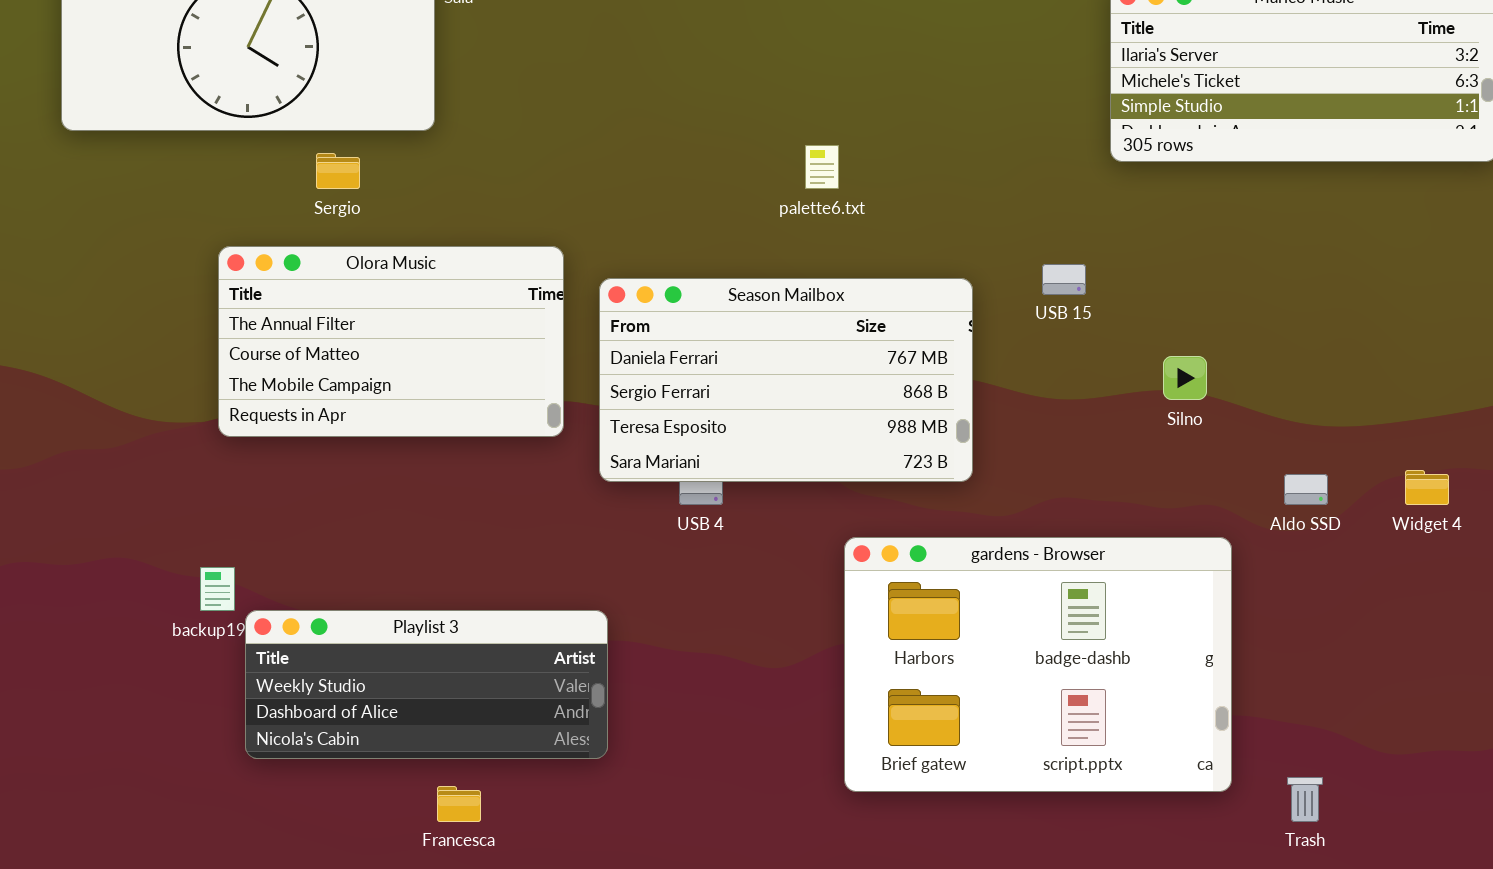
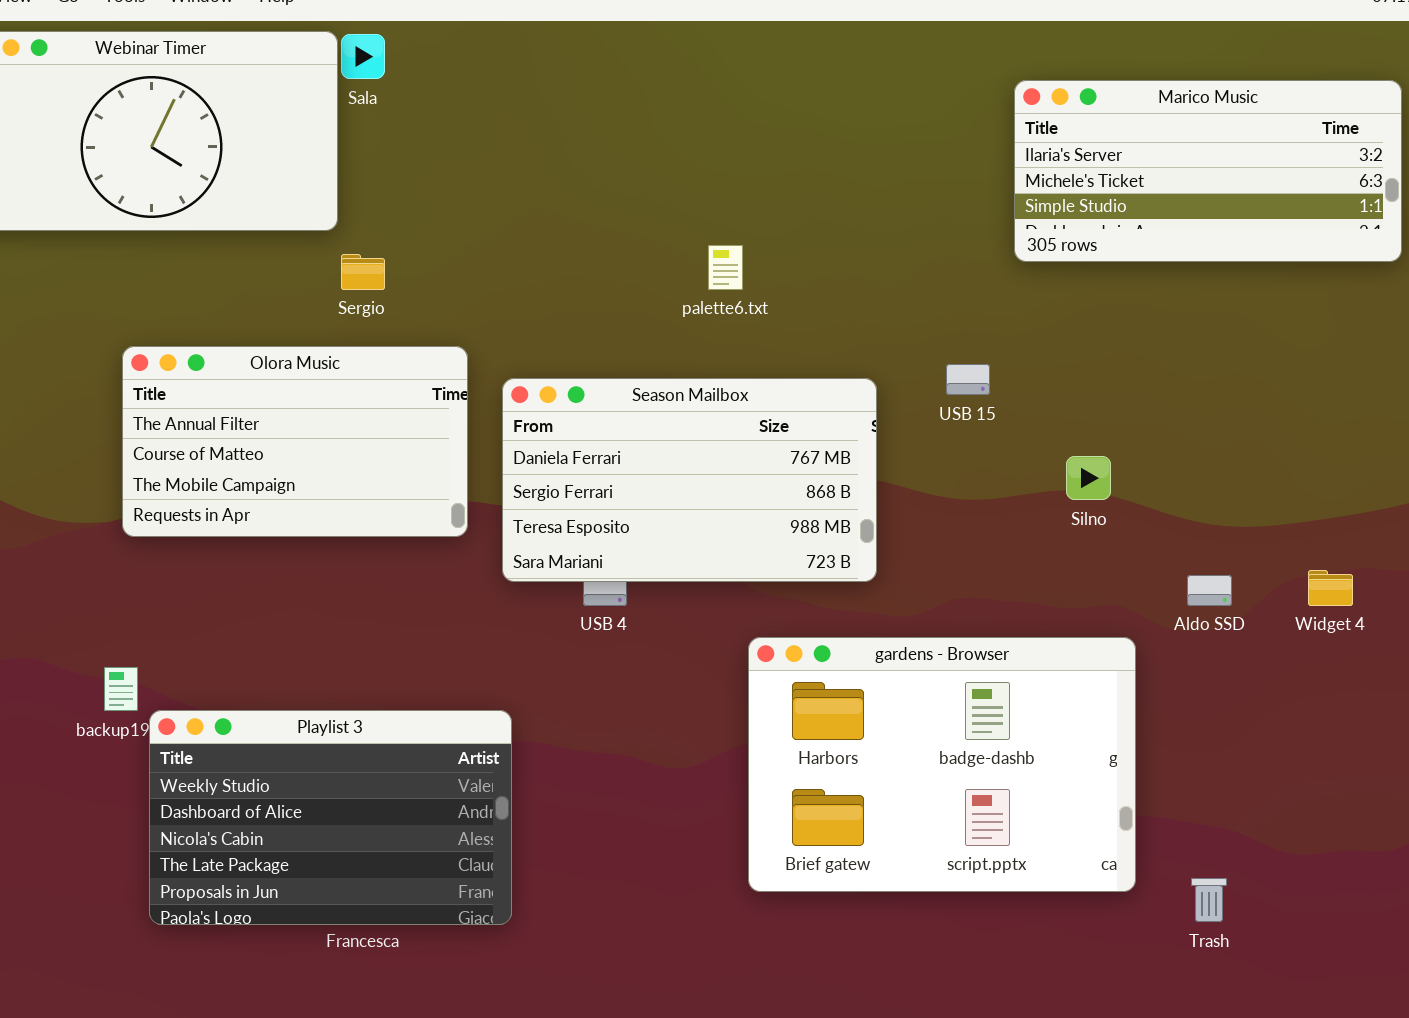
Sergio: [316,153,360,189] -> [341,254,385,290], moved
Playlist 3: [245,610,608,759] -> [149,710,512,925], resized

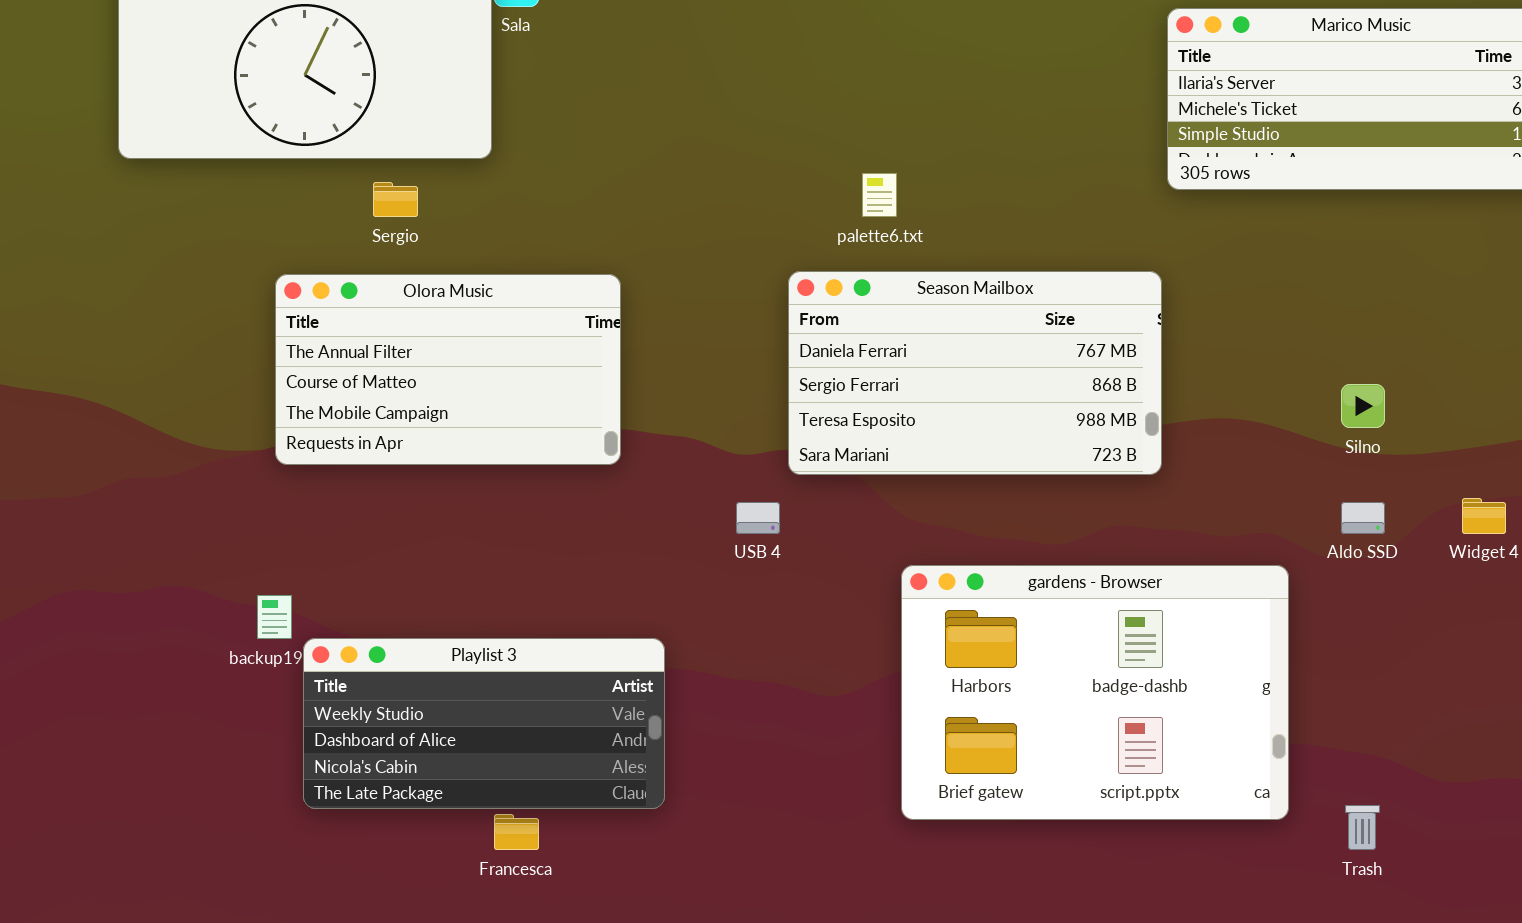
Sergio: [341,254,385,290] -> [373,182,418,217], moved
Season Mailbox: [502,378,877,582] -> [788,271,1162,475], moved
Silno: [1066,456,1111,500] -> [1341,384,1385,428], moved
Playlist 3: [149,710,512,925] -> [303,638,665,809], resized

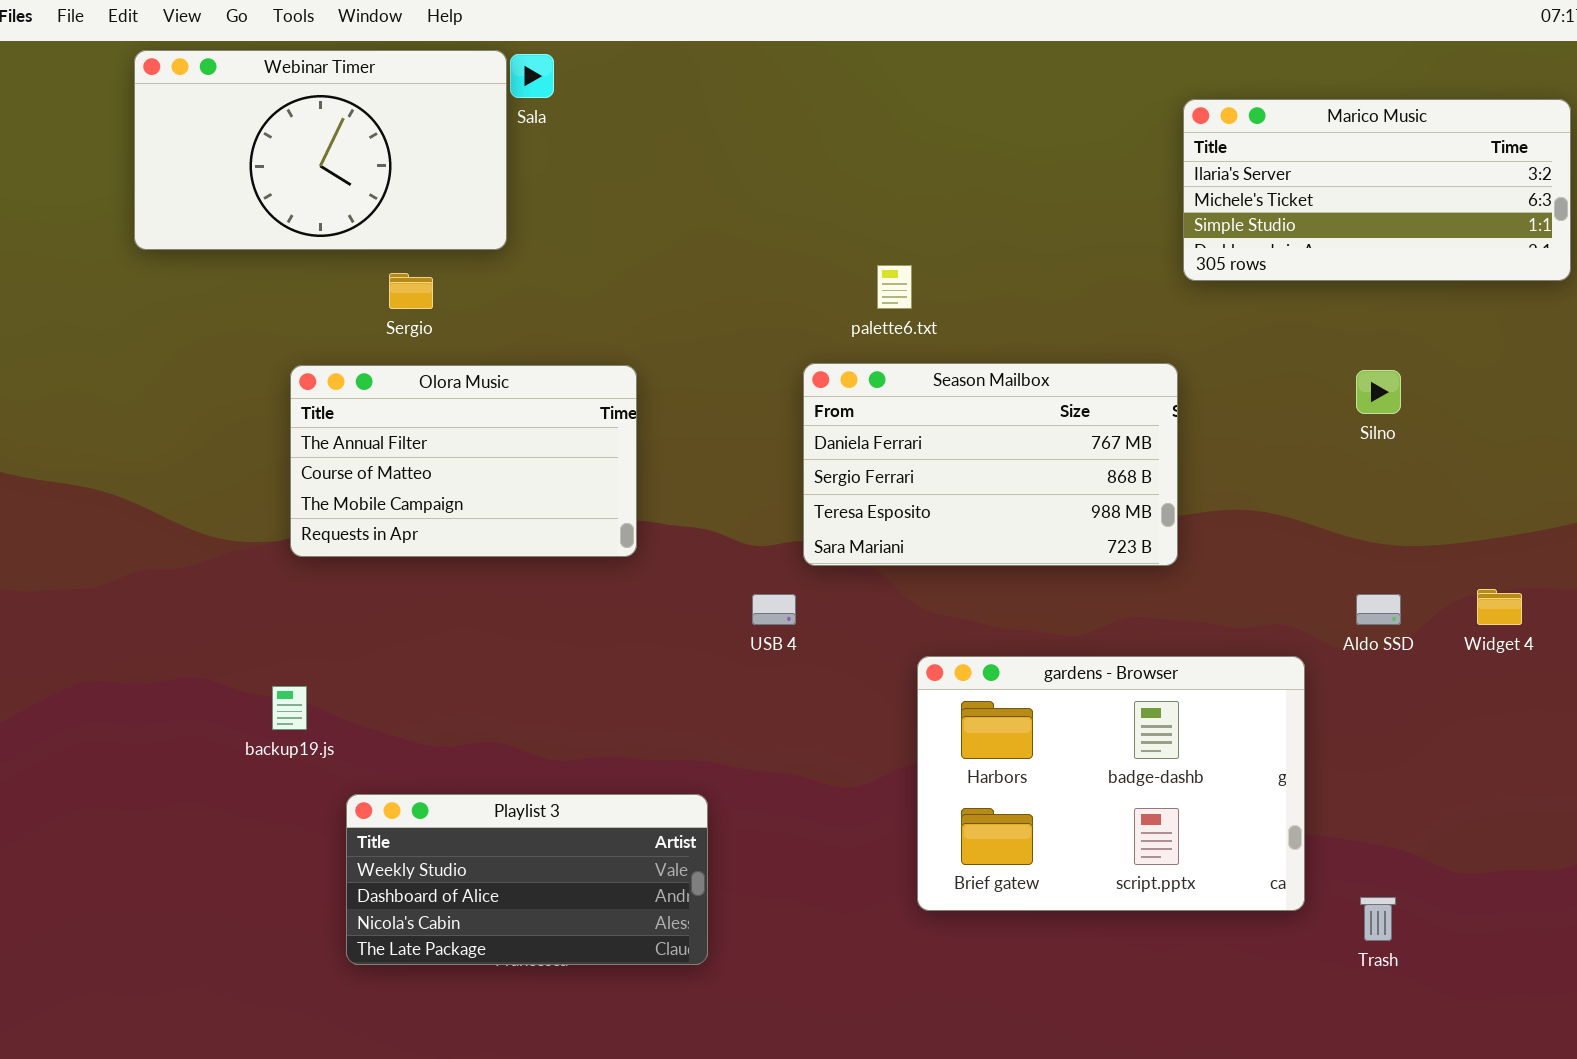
Silno: [1341,384,1385,428] -> [1356,370,1401,414], moved
Playlist 3: [303,638,665,809] -> [346,794,708,965], moved

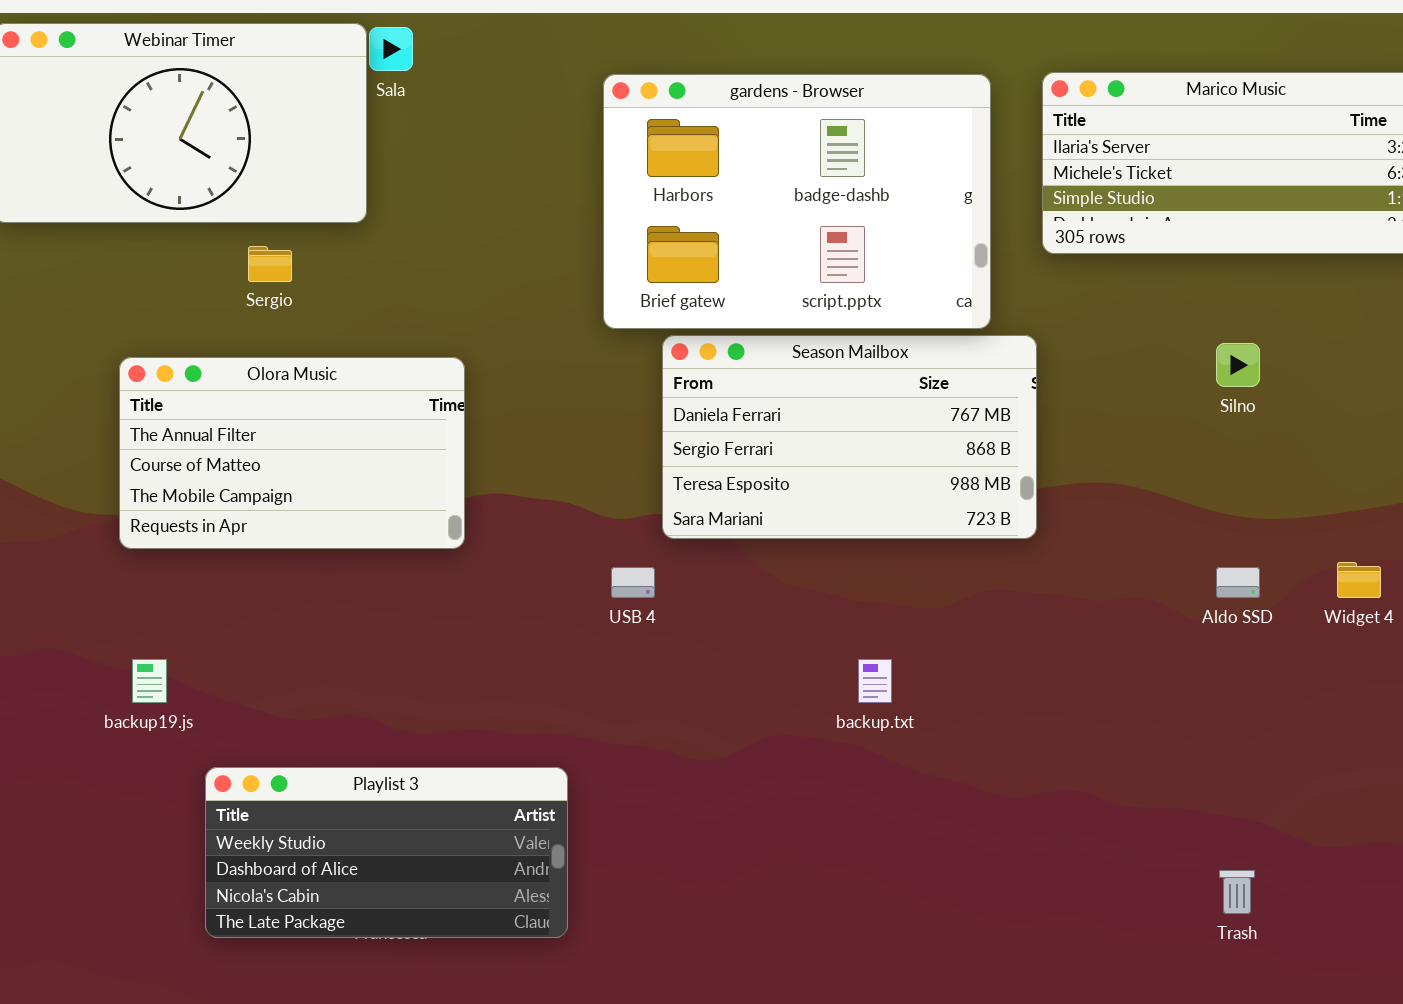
Olora Music: [290,365,637,557] -> [119,357,465,549], moved
gardens - Browser: [917,656,1305,911] -> [603,74,991,329], moved

